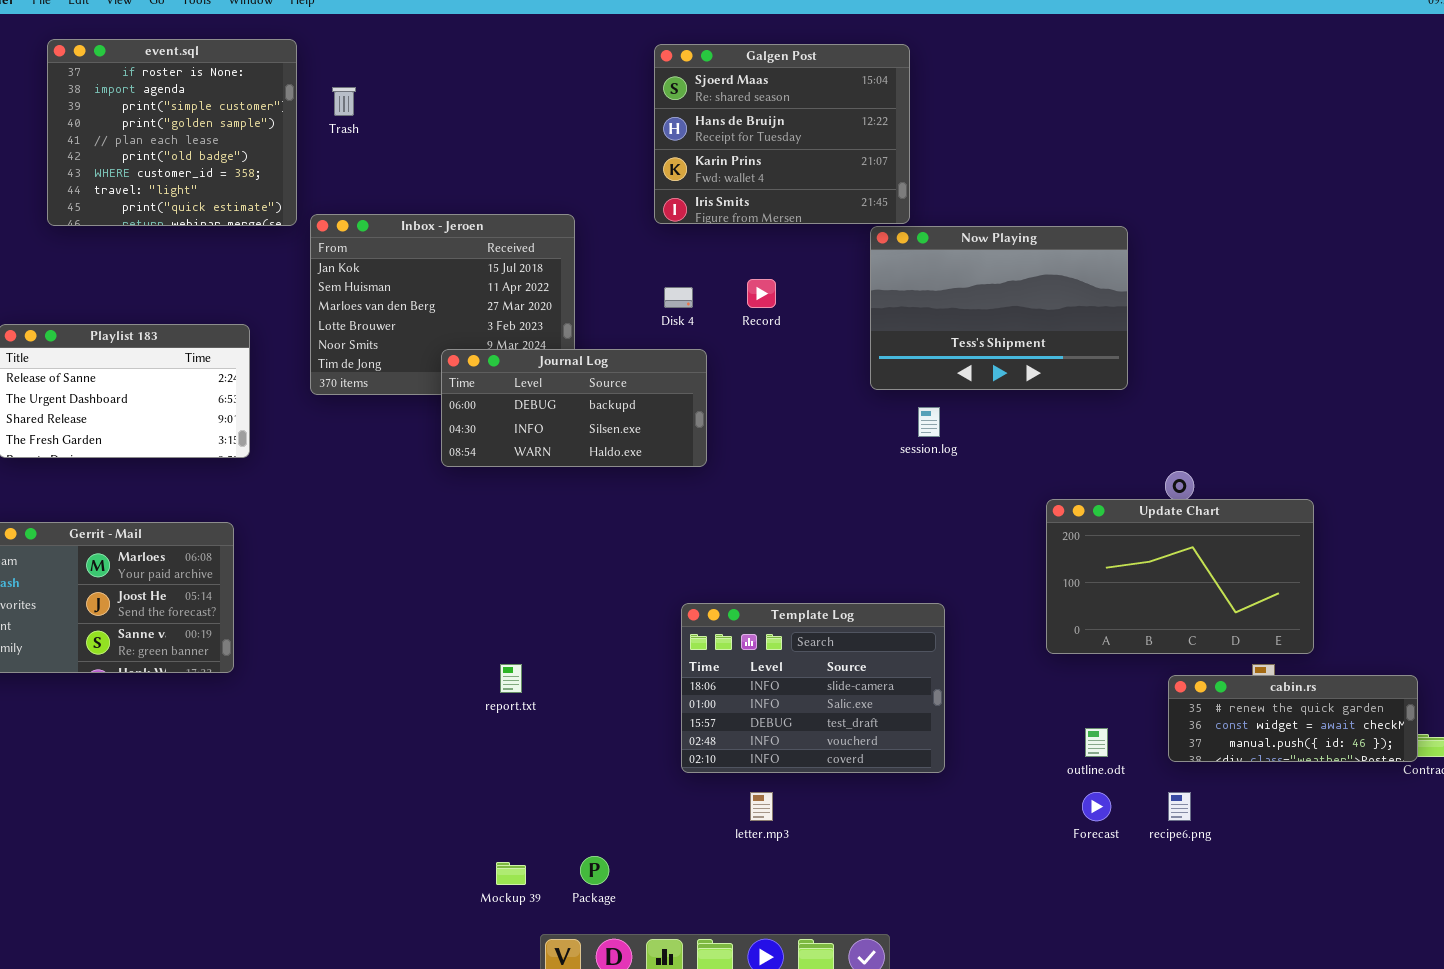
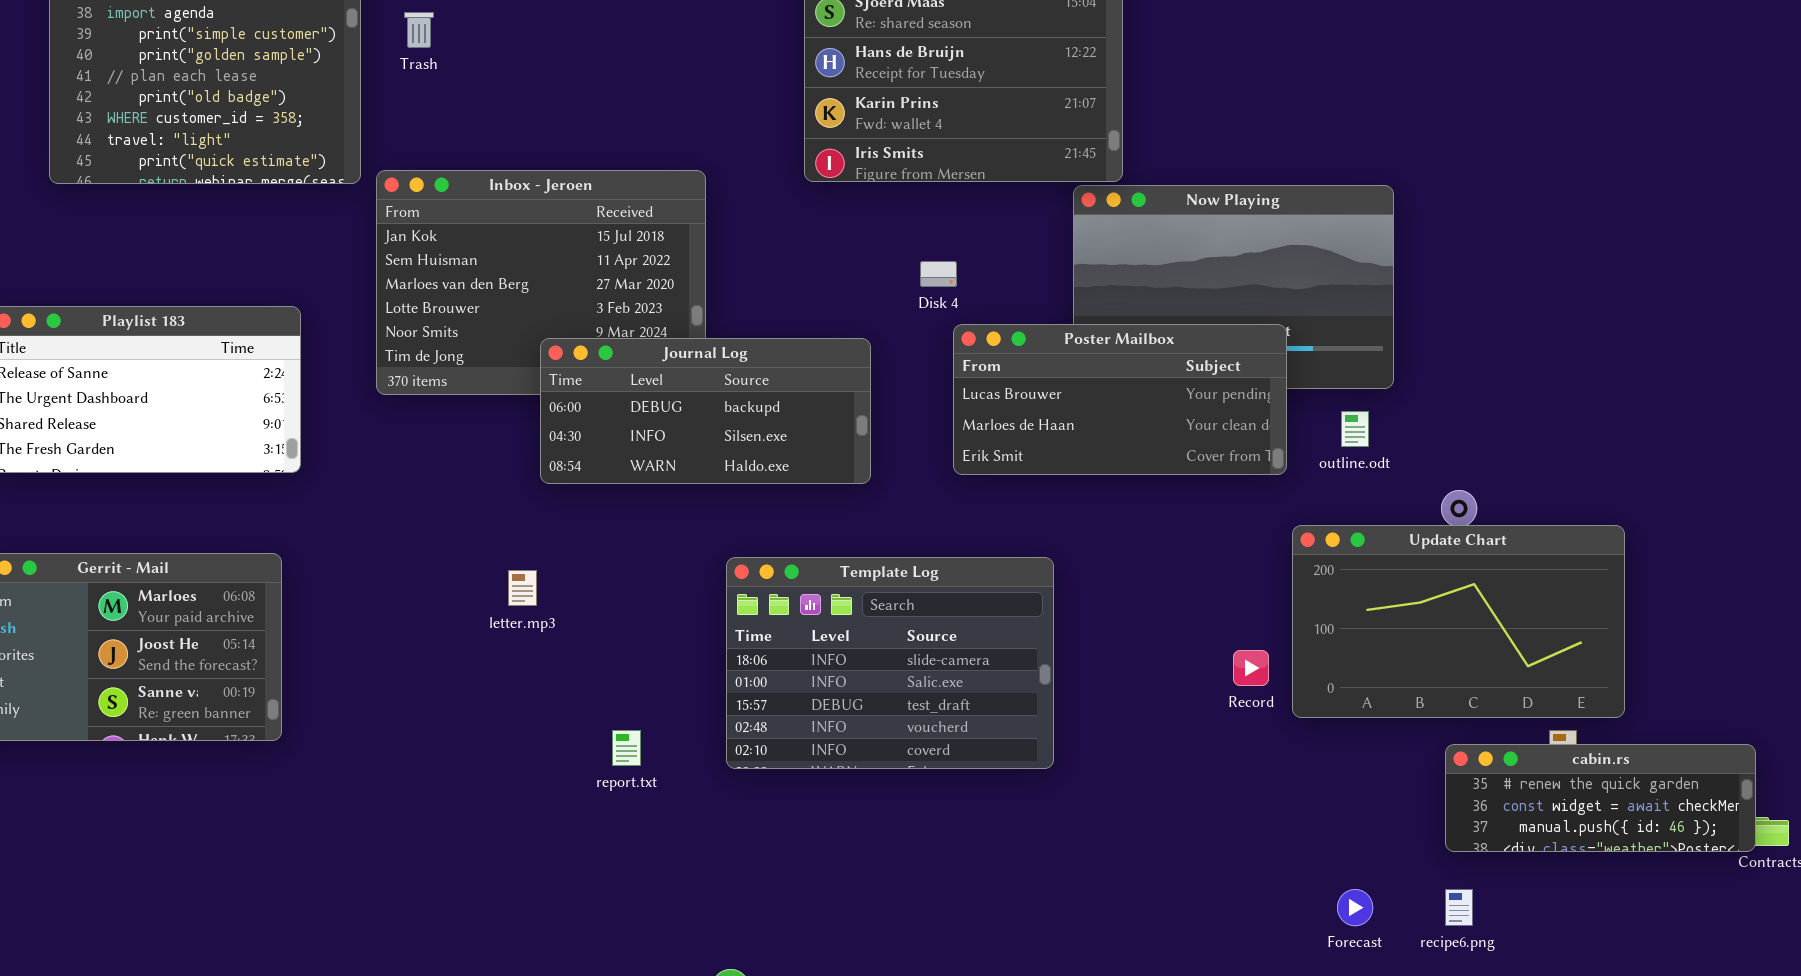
Record: [747,279,776,308] -> [1233,650,1269,686], moved
Disk 4: [664,287,693,308] -> [920,261,957,287], moved
Poster Mailbox: none -> [953,324,1287,475], opened
Template Log: [681,603,945,773] -> [726,557,1054,769], moved
outline.odt: [1085,728,1108,757] -> [1341,411,1369,447], moved
letter.mp3: [750,792,773,821] -> [508,570,537,606], moved

